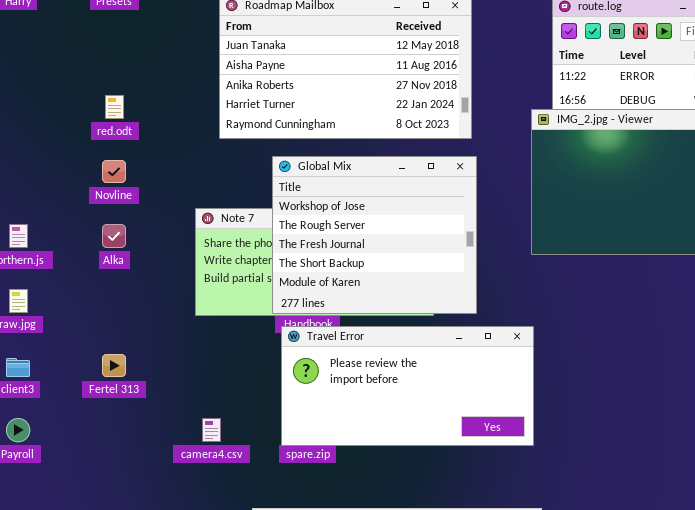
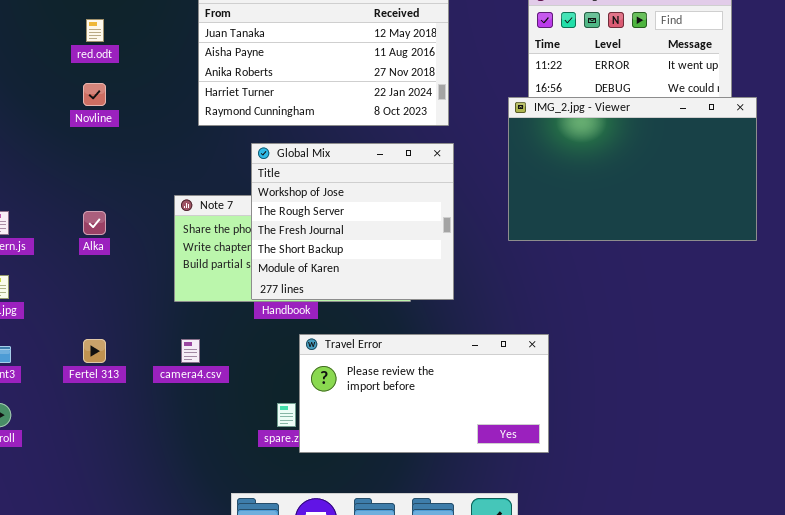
red.odt: [105,95,124,119] -> [86,19,104,42], moved
Novline: [102,160,126,183] -> [83,83,106,106], moved
Travel Error: [281,326,534,446] -> [299,334,549,453], moved
camera4.csv: [202,418,221,442] -> [181,339,200,363], moved

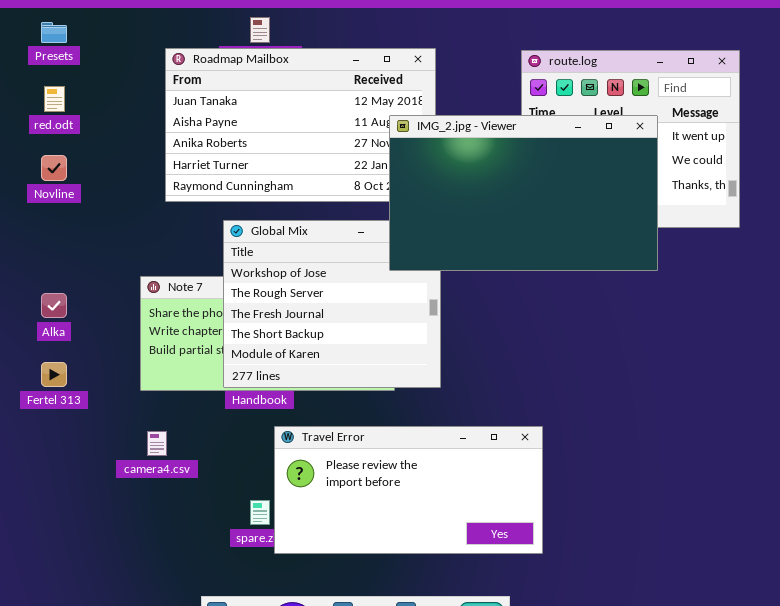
IMG_2.jpg - Viewer: [508,97,757,241] -> [389,115,658,271], moved
Fertel 313: [83,339,106,363] -> [41,362,67,387], moved

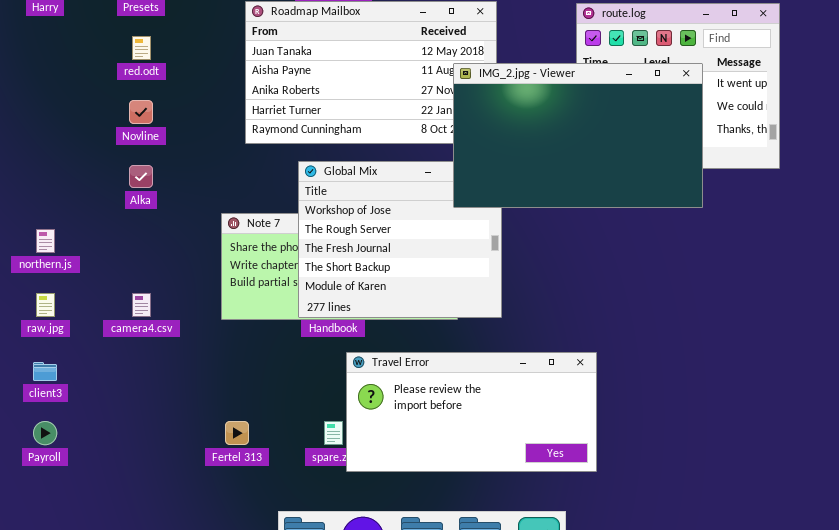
Alka: [41,293,67,318] -> [129,165,153,188], moved
Fertel 313: [41,362,67,387] -> [225,421,249,445], moved
camera4.csv: [147,431,167,456] -> [132,293,151,317], moved

